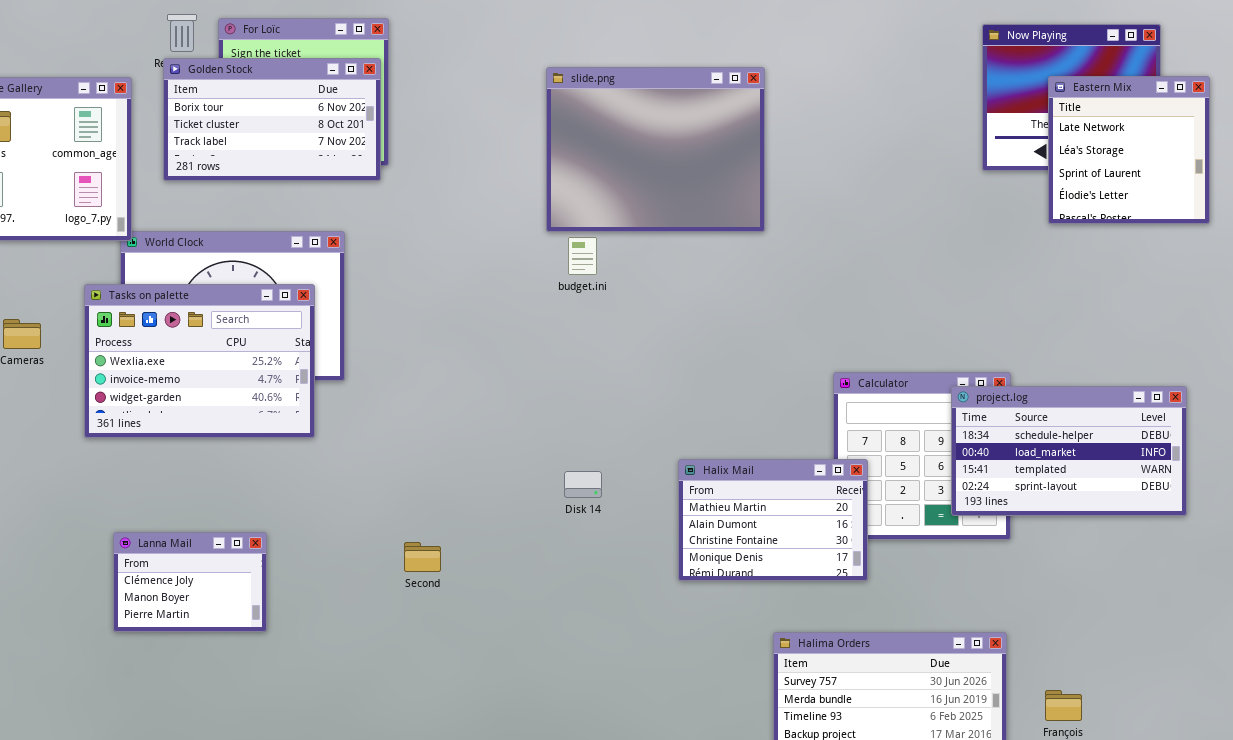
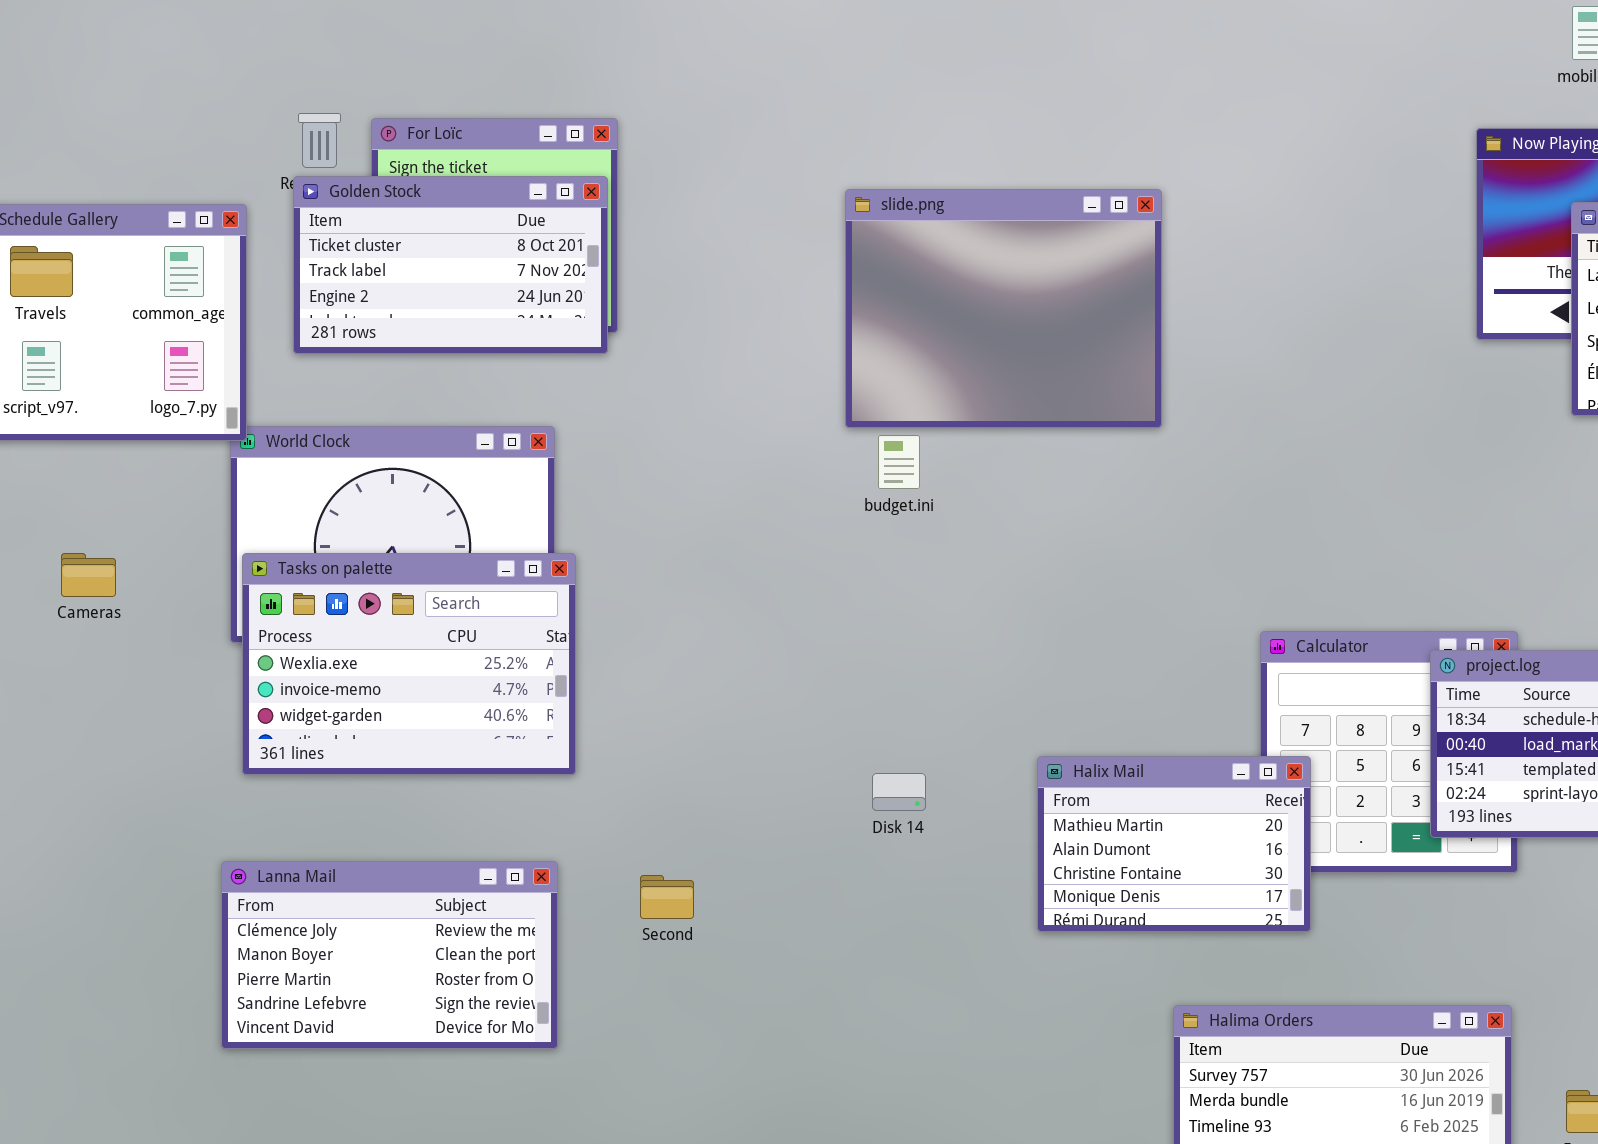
Golden Stock: [163,58,381,181] -> [293,176,608,354], scrolled down 1 row
Tasks on palette: [84,284,315,438] -> [242,553,576,775], moved
Lanna Mail: [113,532,267,632] -> [221,861,558,1049], resized

